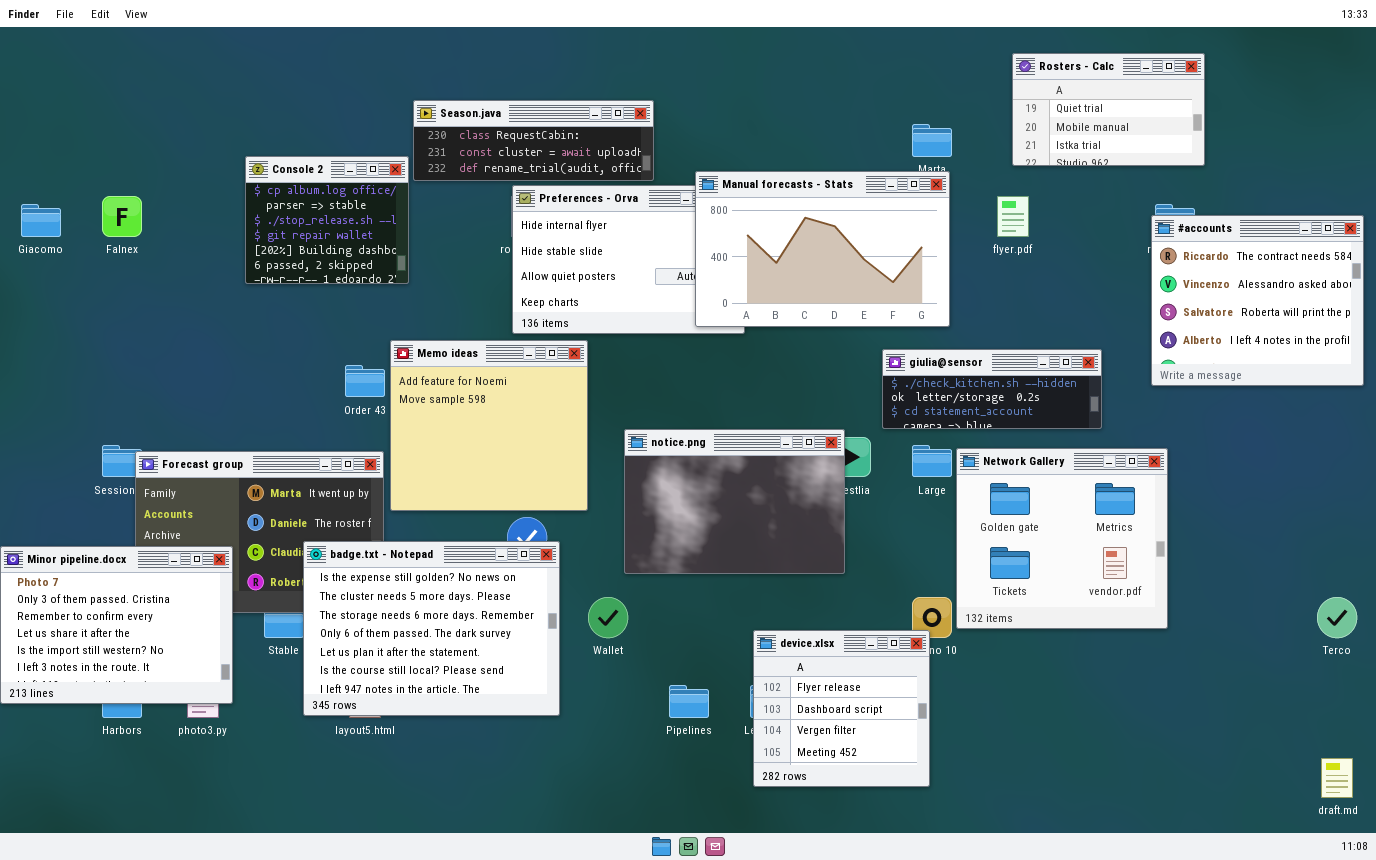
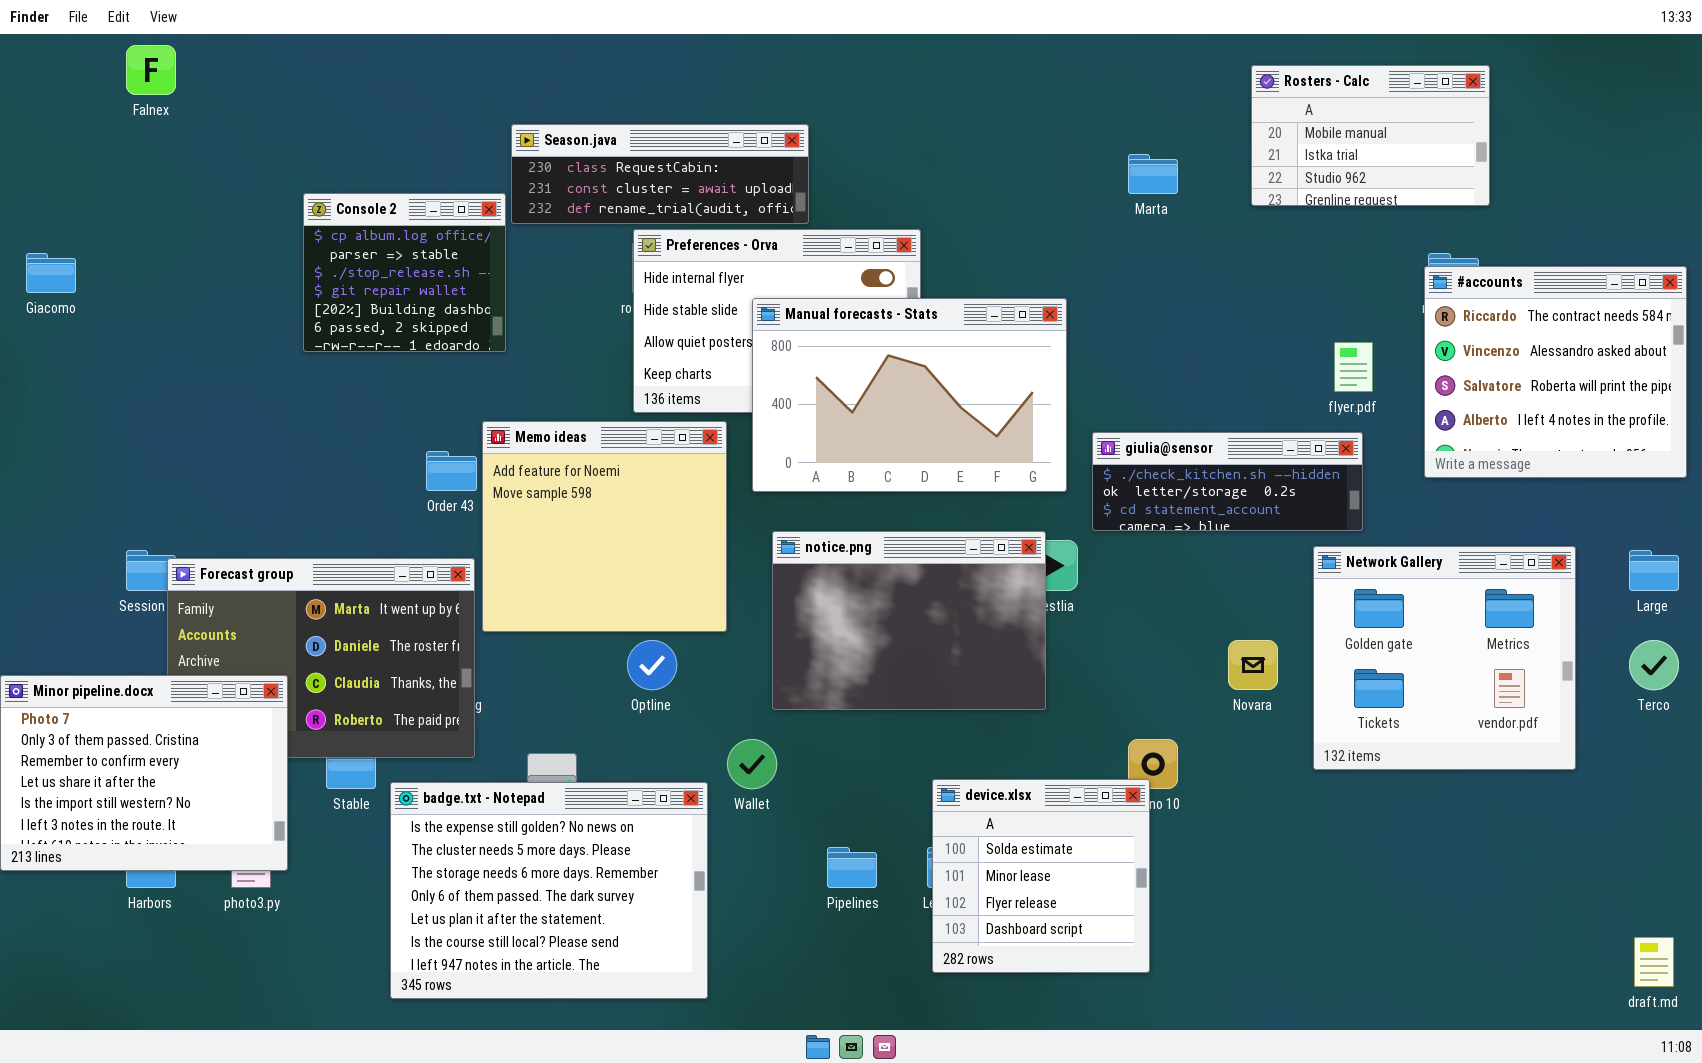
Rosters - Calc: [1012,53,1205,166] -> [1251,65,1490,206], scrolled down 1 row
Manual forecasts - Stats: [695,171,950,327] -> [752,298,1067,492], moved
Falnex: [102,196,142,237] -> [126,45,176,95], moved
flyer.pdf: [997,196,1029,237] -> [1334,342,1373,392], moved
Large: [912,445,952,477] -> [1629,550,1679,591], moved
Network Gallery: [956,448,1168,629] -> [1313,546,1576,770], moved
badge.txt - Notepad: [303,541,560,716] -> [390,782,708,999], moved
Terco: [1317,597,1357,638] -> [1629,640,1679,690], moved
device.xlsx: [753,630,930,787] -> [932,779,1150,973], scrolled up 2 rows

